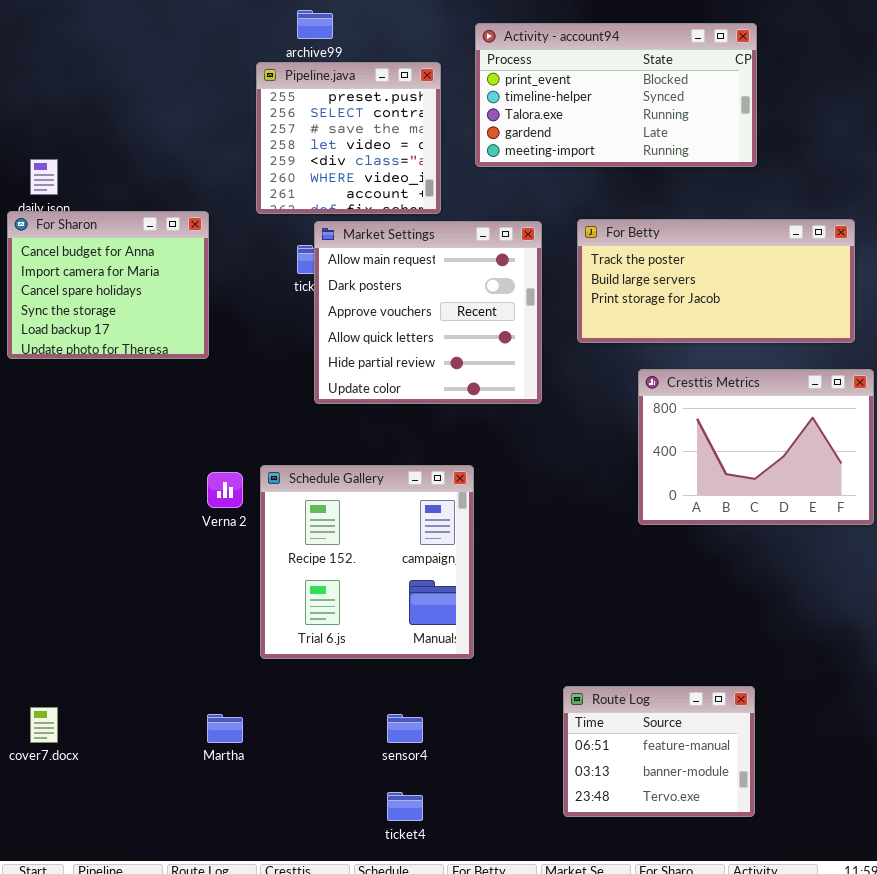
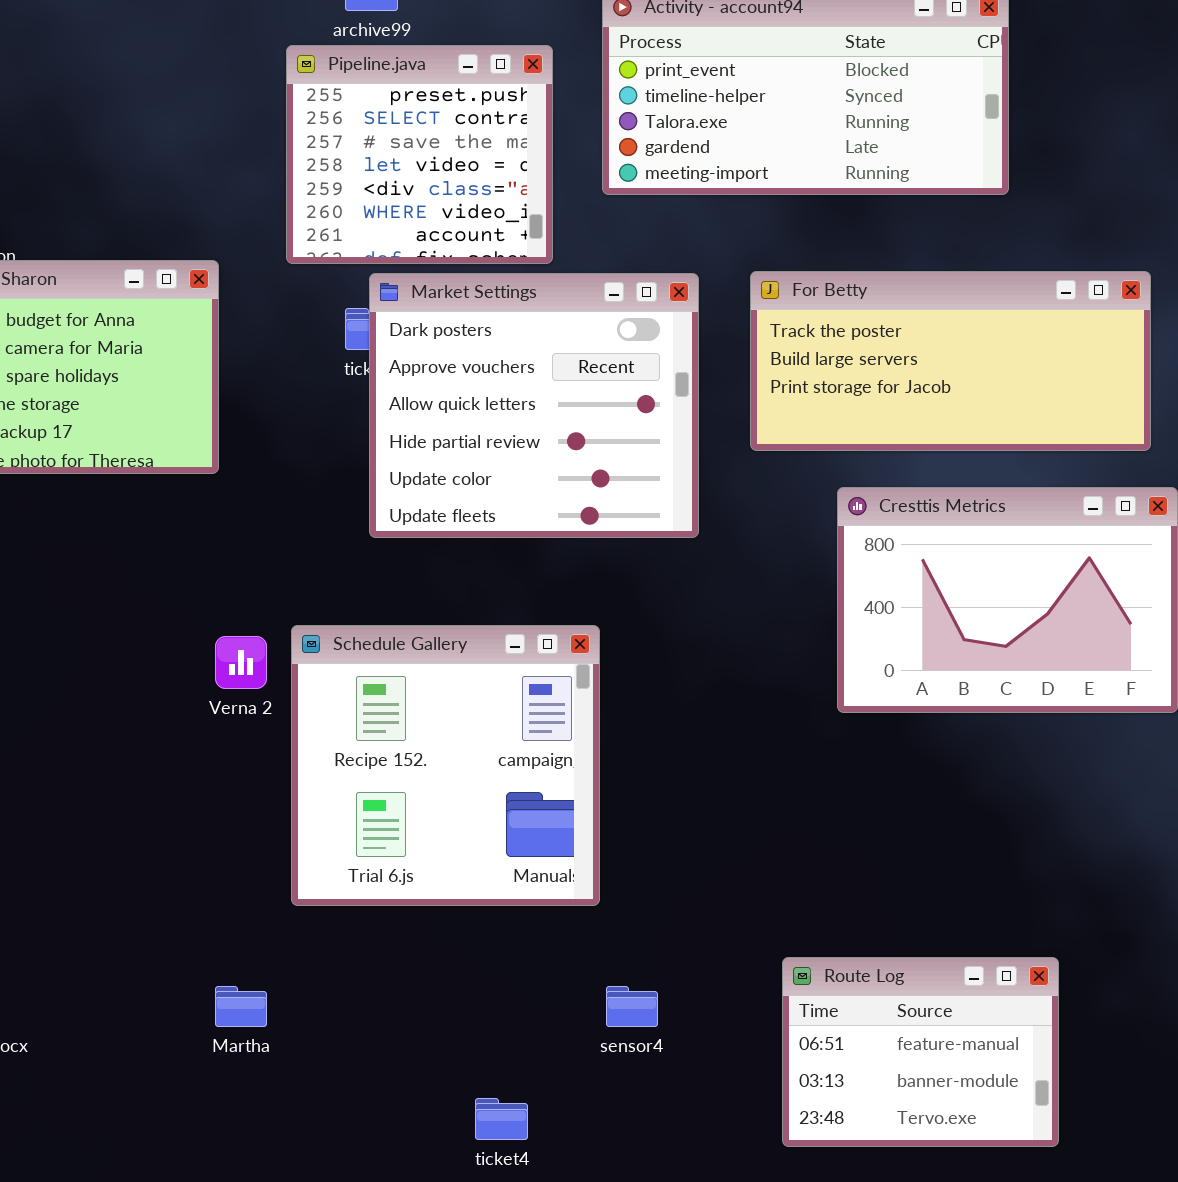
Market Settings: [314,221,542,404] -> [369,273,699,538], scrolled down 1 row
Route Log: [563,686,755,817] -> [782,957,1059,1147], moved
sensor4: [387,714,423,743] -> [606,986,658,1027], moved

